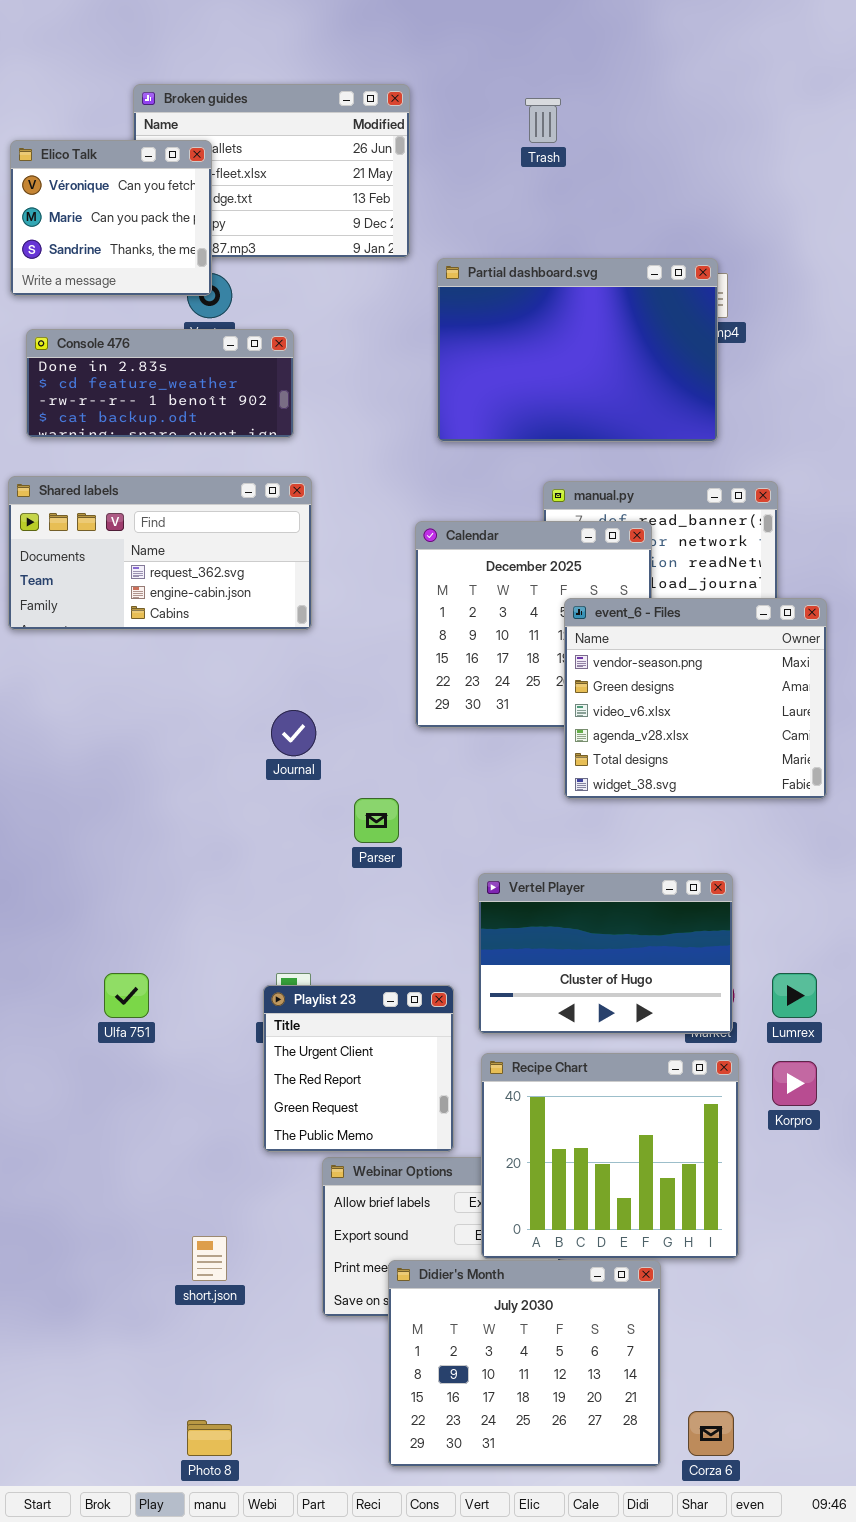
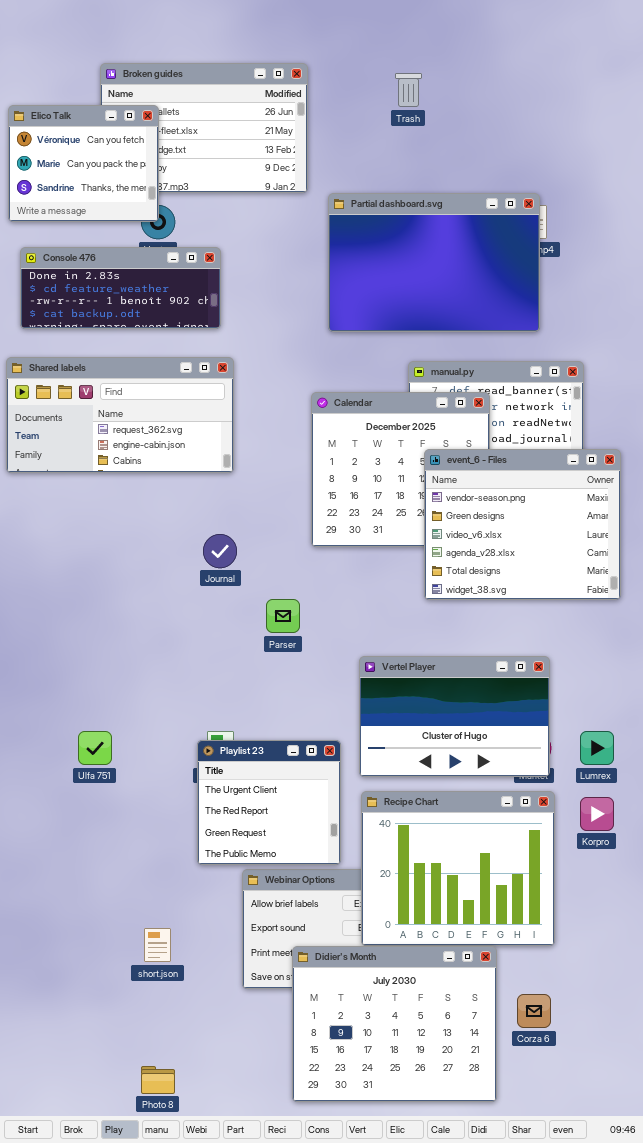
Corza 6: [688,1411,734,1456] -> [517,994,551,1028], moved

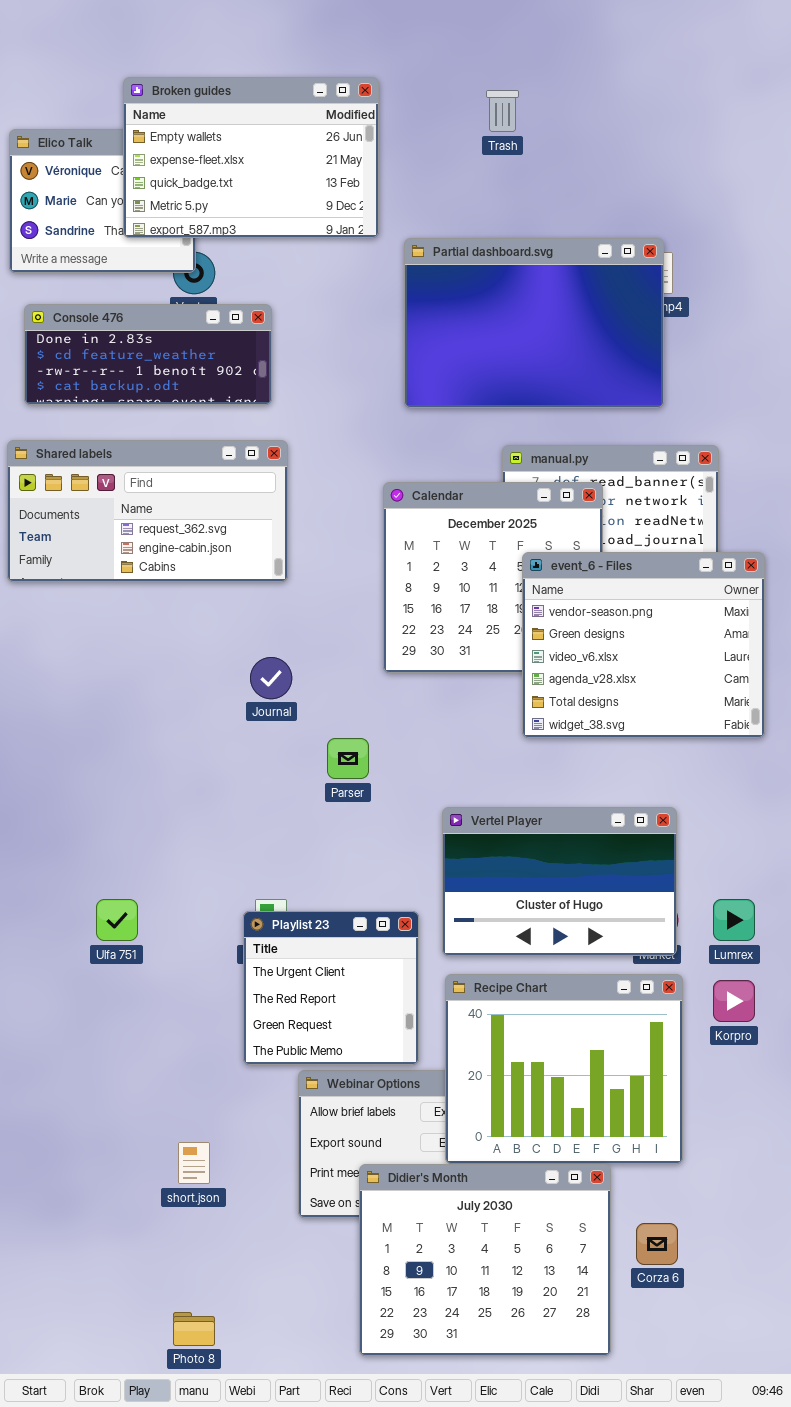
Broken guides: [100,63,308,193] -> [123,77,379,238], raised

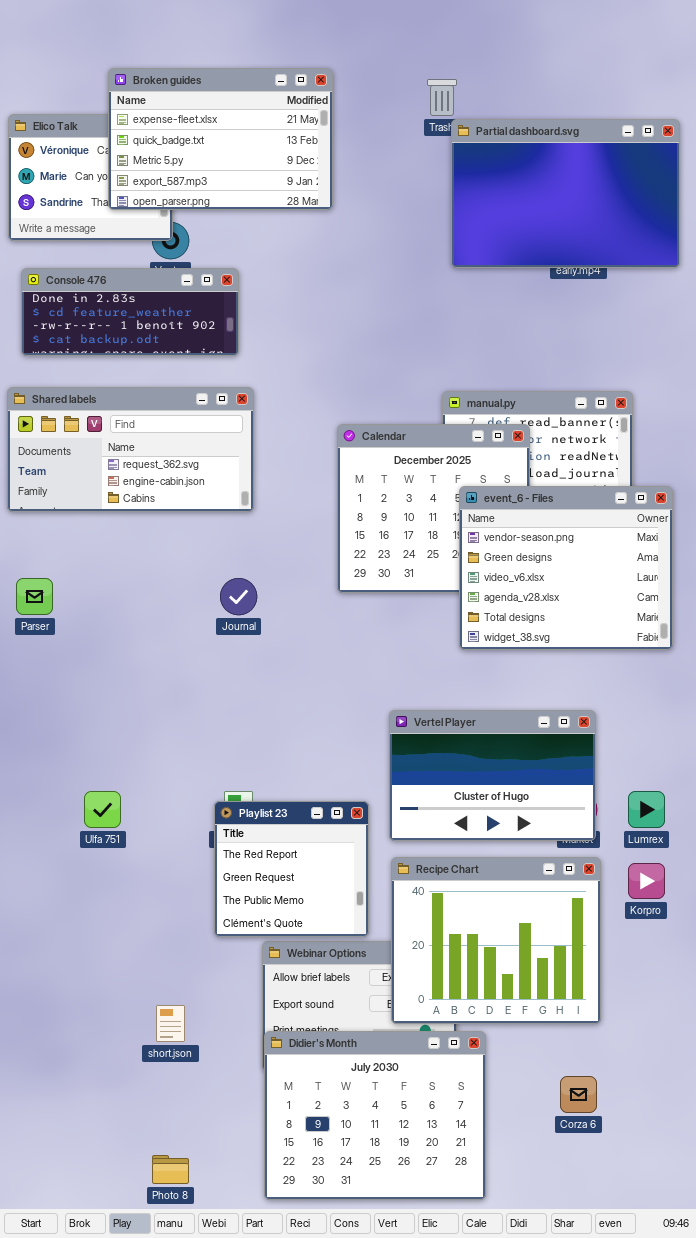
Broken guides: [123,77,379,238] -> [108,68,333,210], scrolled down 1 row
Partial dashboard.svg: [404,238,664,408] -> [451,119,680,268], moved
Parser: [327,738,369,779] -> [16,578,53,615], moved
Playlist 23: [243,911,419,1065] -> [214,801,369,937], scrolled down 1 row
Didier's Month: [359,1164,611,1356] -> [264,1031,486,1200], moved

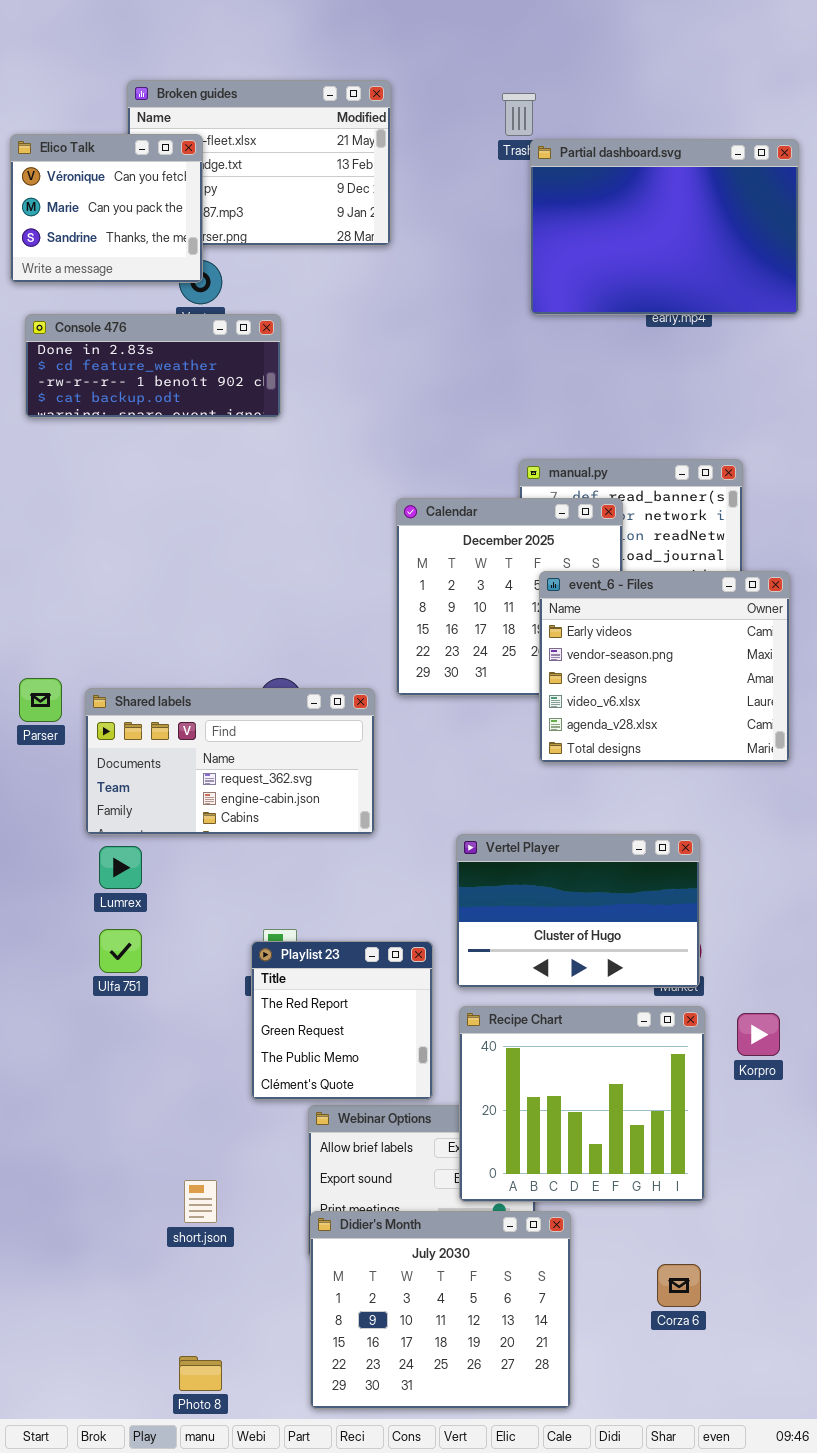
Elico Talk: [8,114,173,241] -> [10,134,203,283], raised
Shared labels: [7,387,254,512] -> [85,688,375,835], moved
event_6 - Files: [459,486,673,650] -> [539,571,790,763], scrolled up 1 row
Lumrex: [628,791,665,828] -> [99,846,142,889], moved

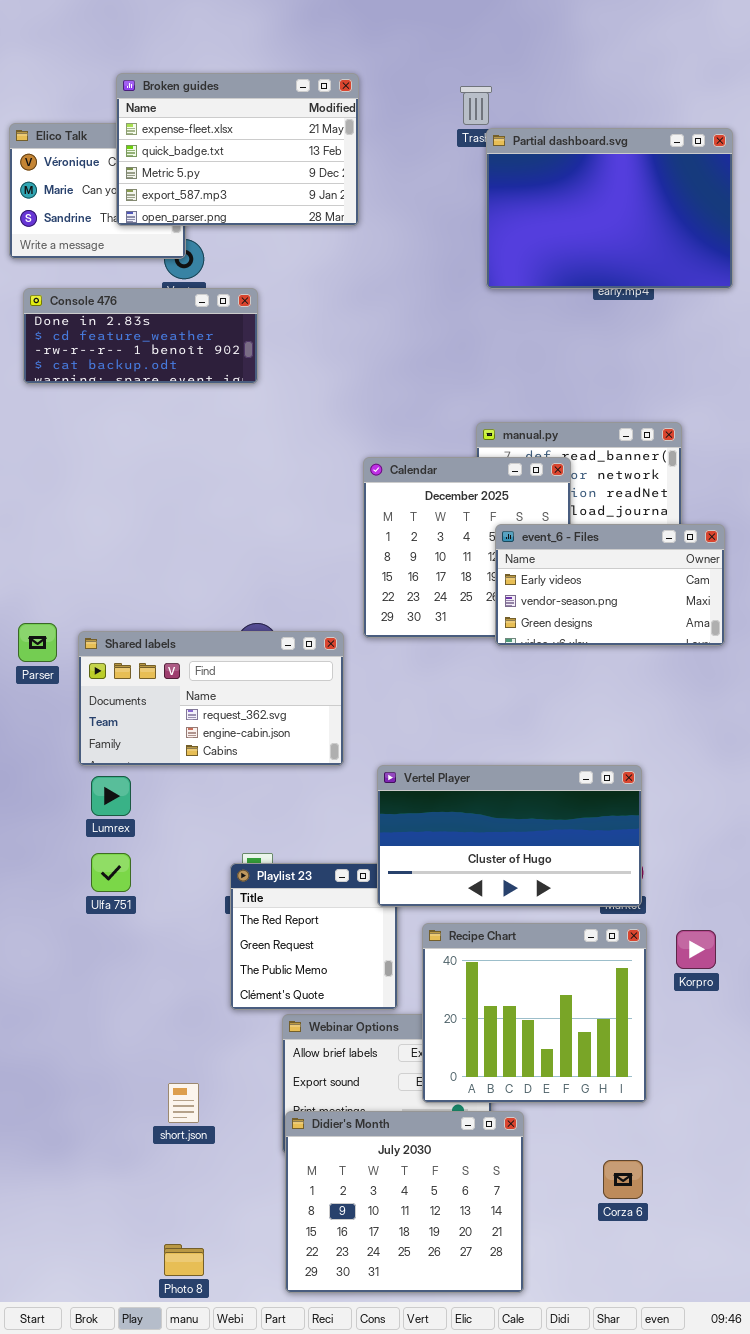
Broken guides: [127,80,391,246] -> [116,73,359,226], raised
event_6 - Files: [539,571,790,763] -> [495,524,725,646], resized
Vertel Player: [456,834,700,988] -> [377,765,642,907], resized

